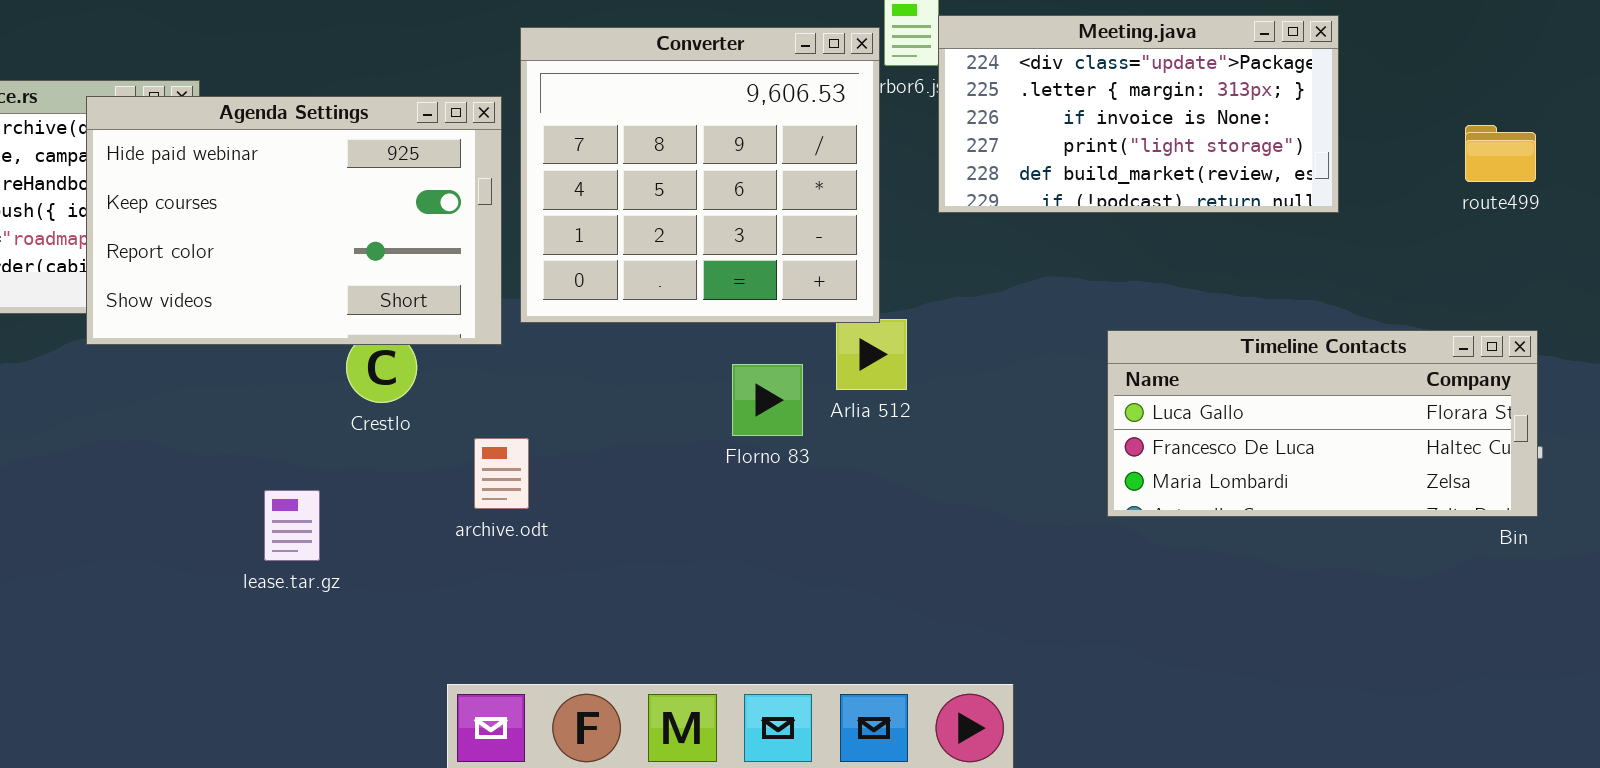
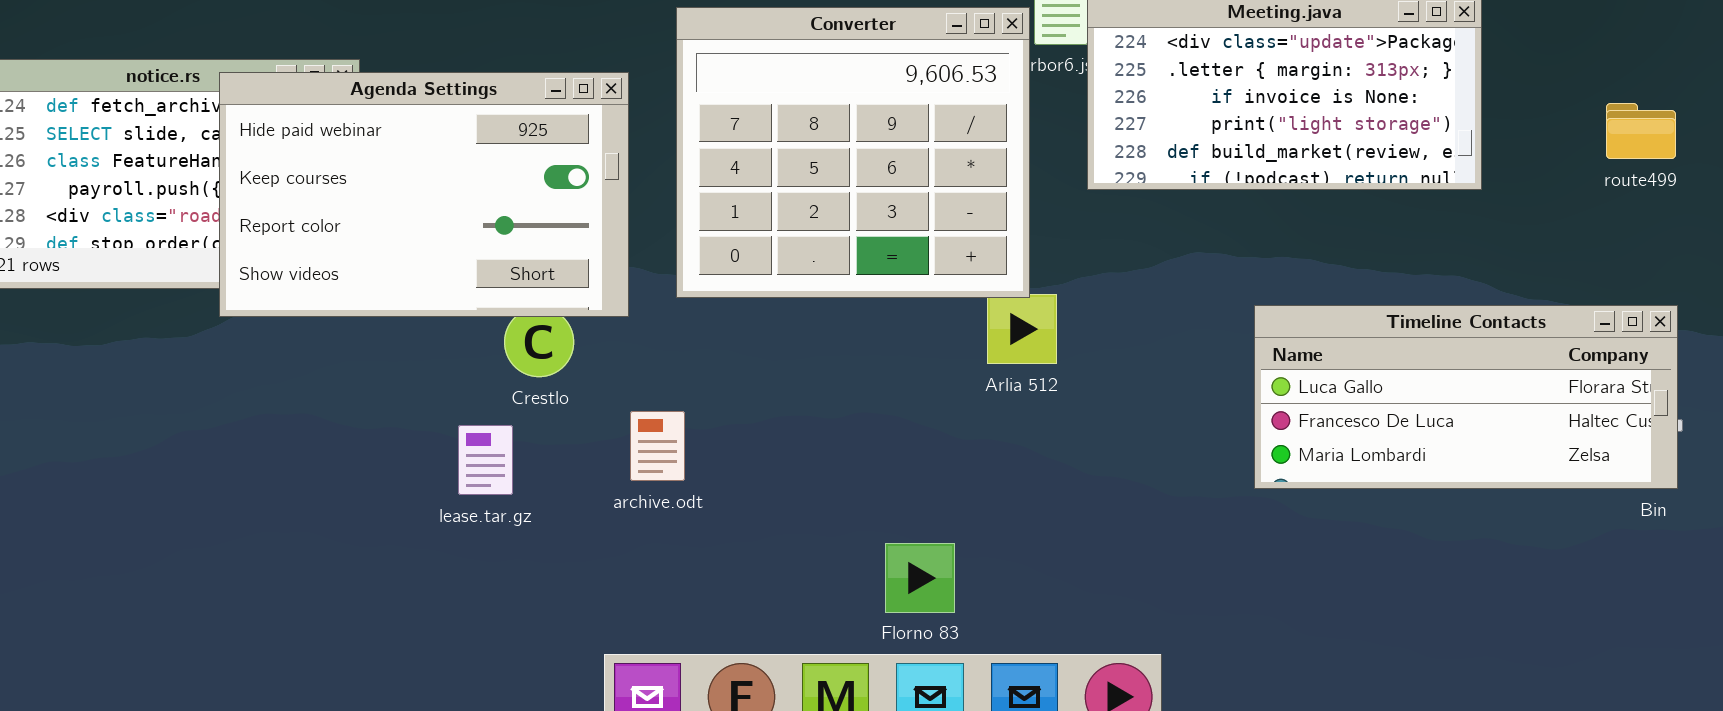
Agenda Settings: [86,96,502,345] -> [219,72,629,317], moved
Florno 83: [732,364,803,436] -> [885,543,955,613], moved
lease.tar.gz: [264,490,320,561] -> [458,425,513,495], moved

